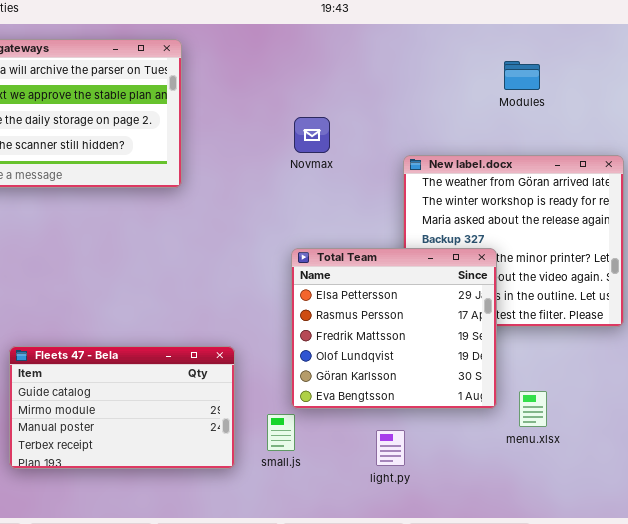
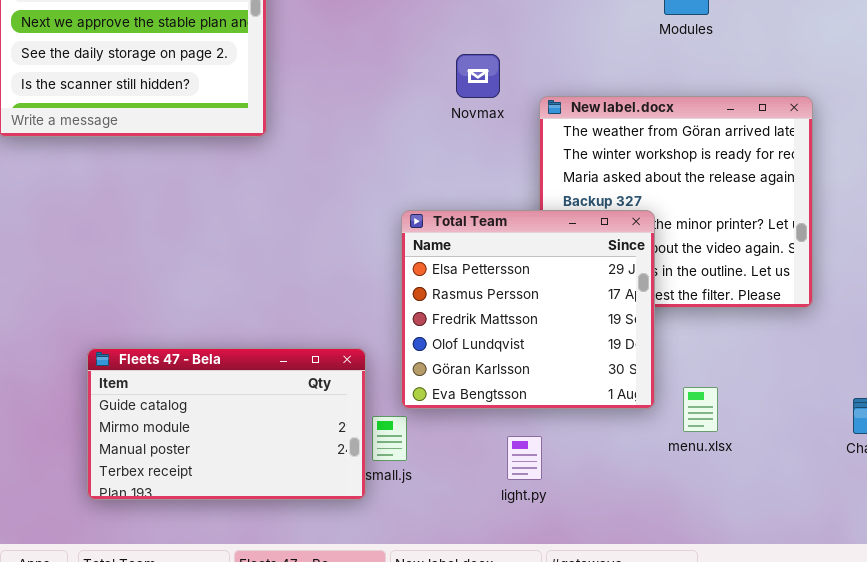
Novmax: [294,117,330,153] -> [456,54,500,98], moved
Fleets 47 - Bela: [9,346,235,469] -> [87,348,366,500], moved

